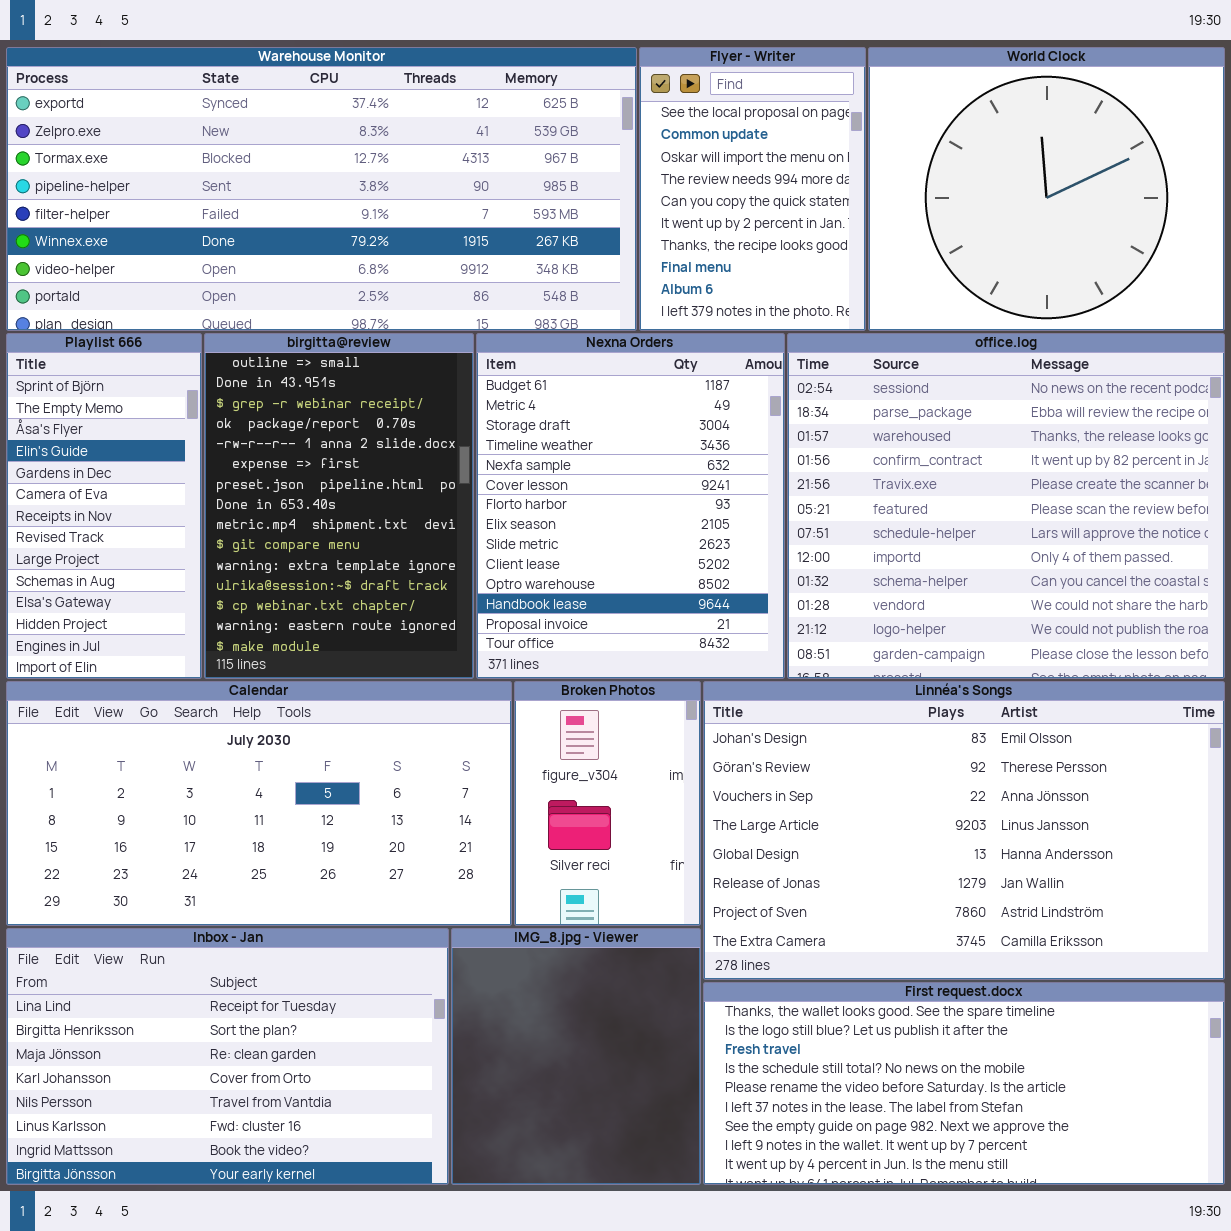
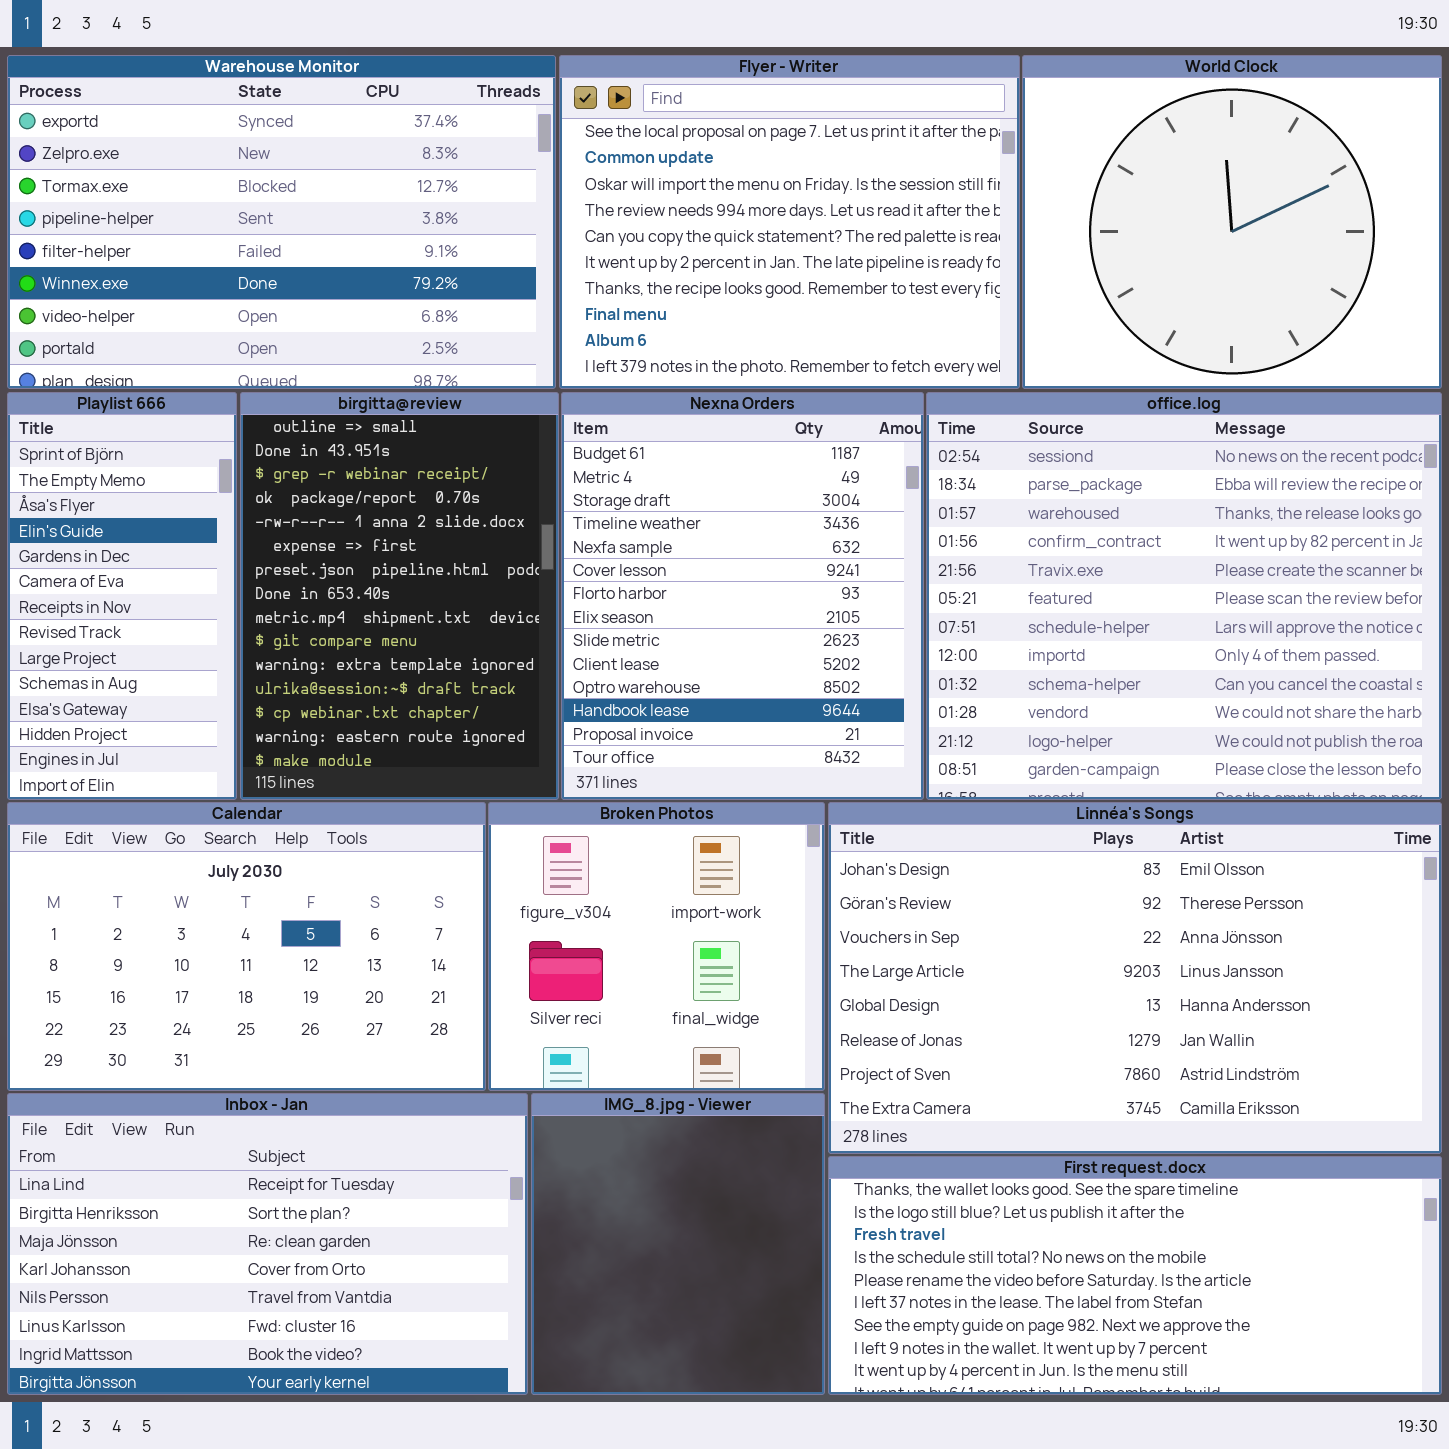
Warehouse Monitor: [6,47,637,331] -> [7,55,556,389], resized
Flyer - Writer: [639,47,866,331] -> [559,55,1020,389], resized
Calendar: [6,681,512,926] -> [7,802,486,1091], resized
Broken Photos: [514,681,701,926] -> [488,802,825,1091], resized

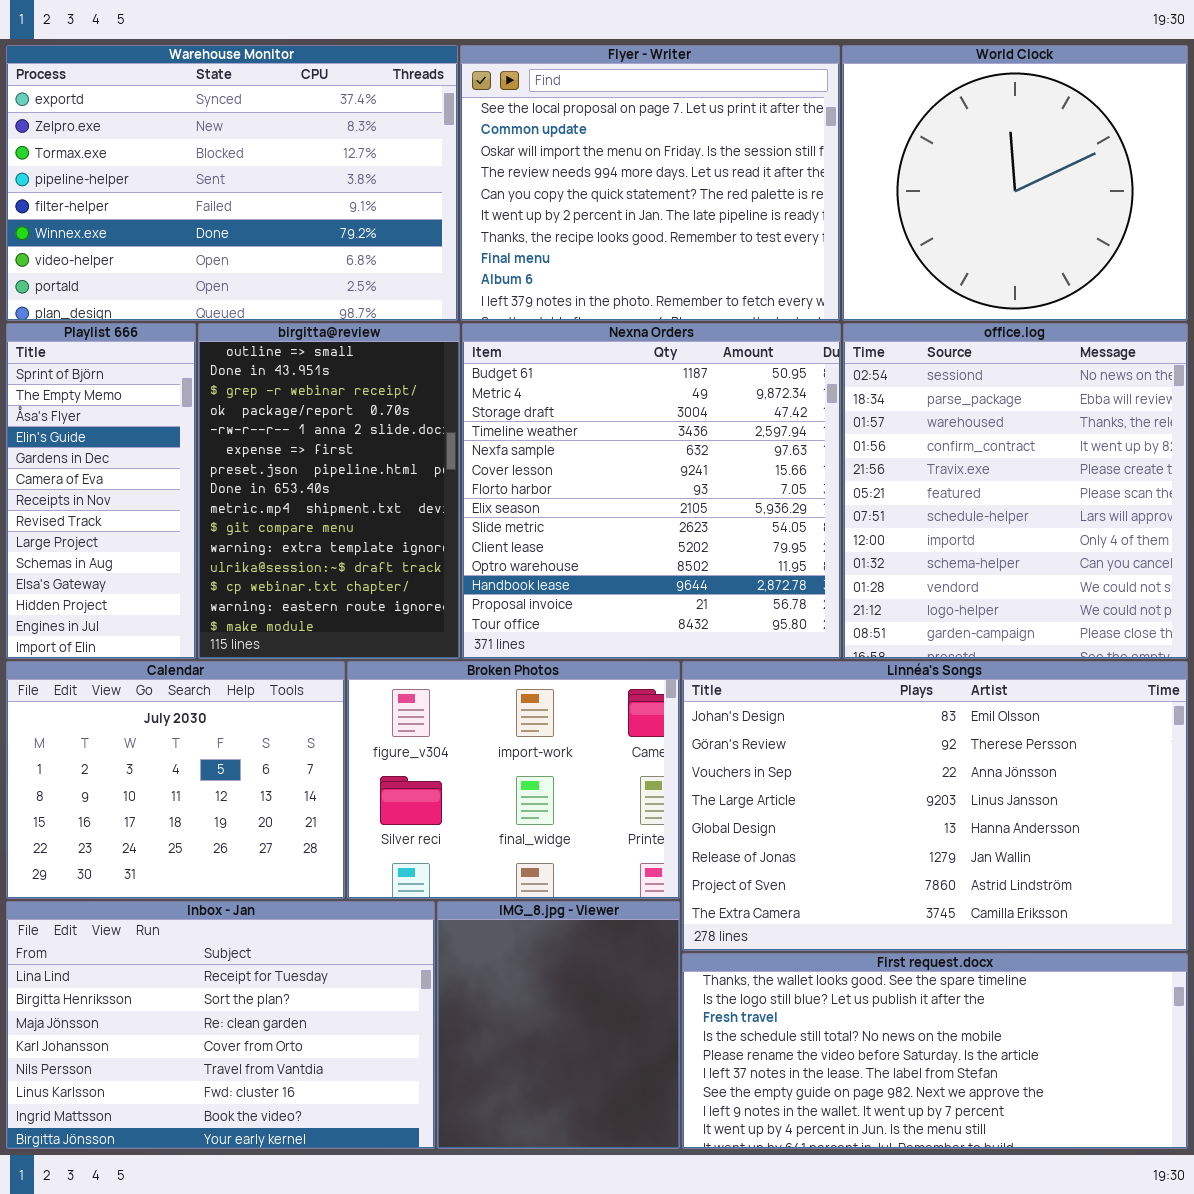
Nexna Orders: [561,392,924,800] -> [462,323,841,659], resized
office.log: [926,392,1442,800] -> [843,323,1188,659], resized
Calendar: [7,802,486,1091] -> [6,661,345,899], resized
Broken Photos: [488,802,825,1091] -> [347,661,680,899], resized

